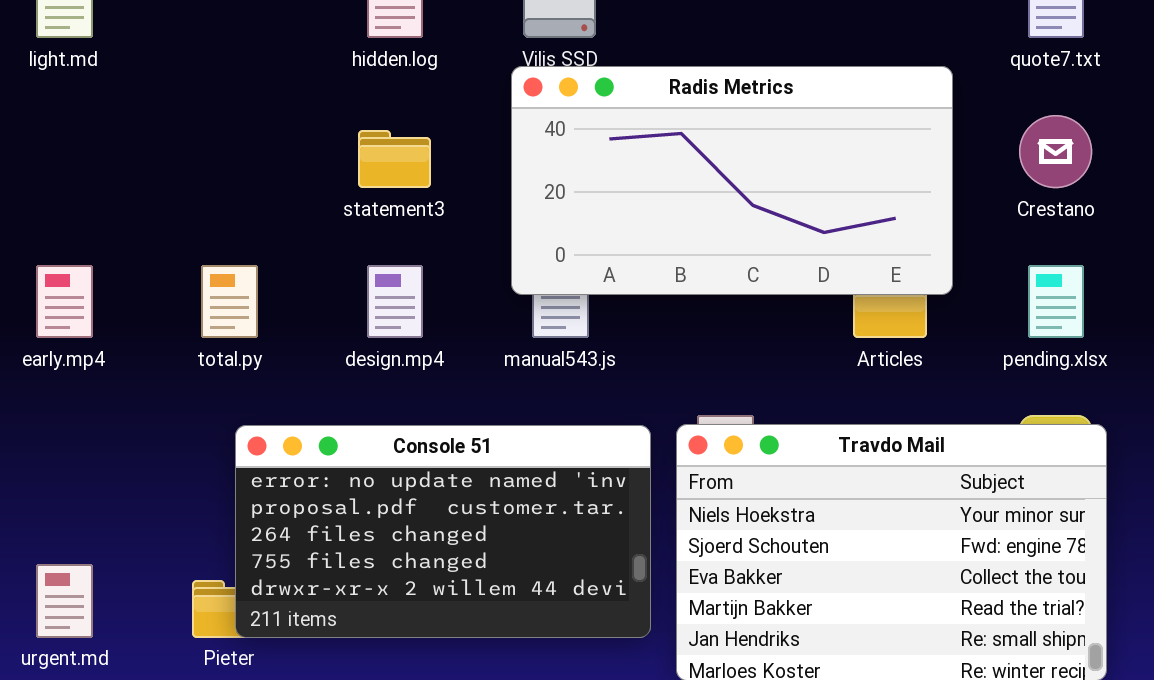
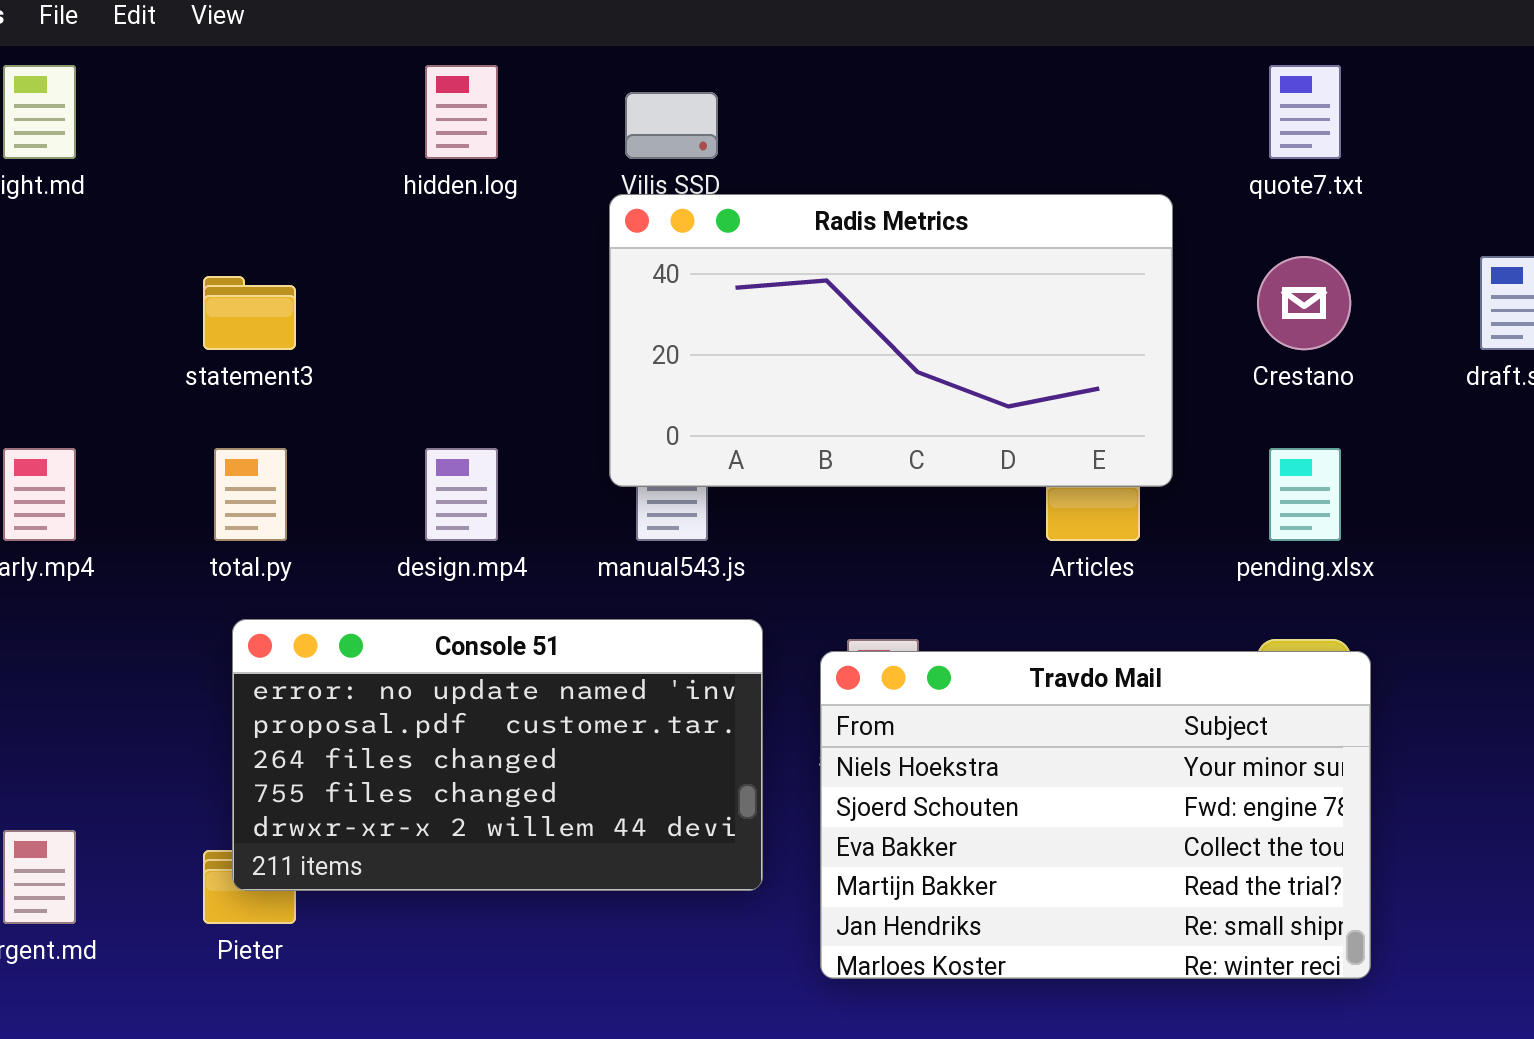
statement3: [358,130,431,188] -> [203,276,296,350], moved
Console 51: [235,425,651,638] -> [232,619,763,891], moved

